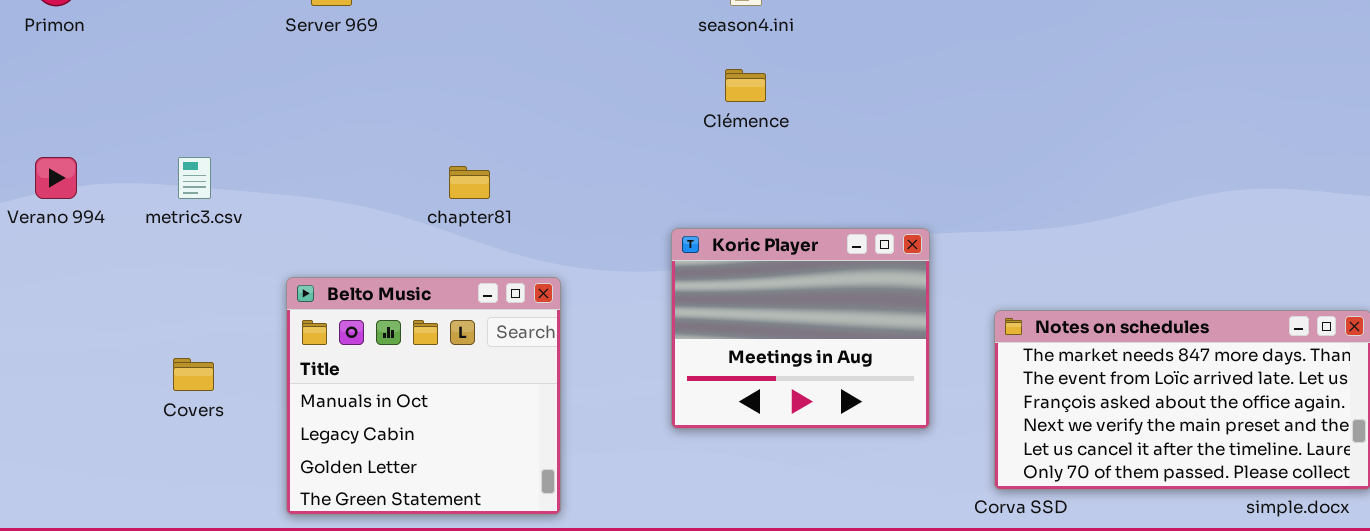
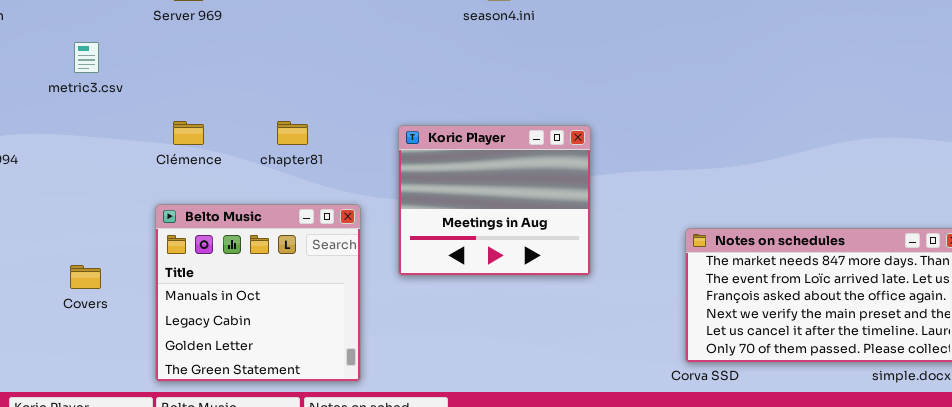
Clémence: [725,69,766,102] -> [173,121,204,145], moved
metric3.csv: [178,157,211,199] -> [74,42,99,73], moved
Koric Player: [671,228,930,429] -> [398,125,591,276], moved

